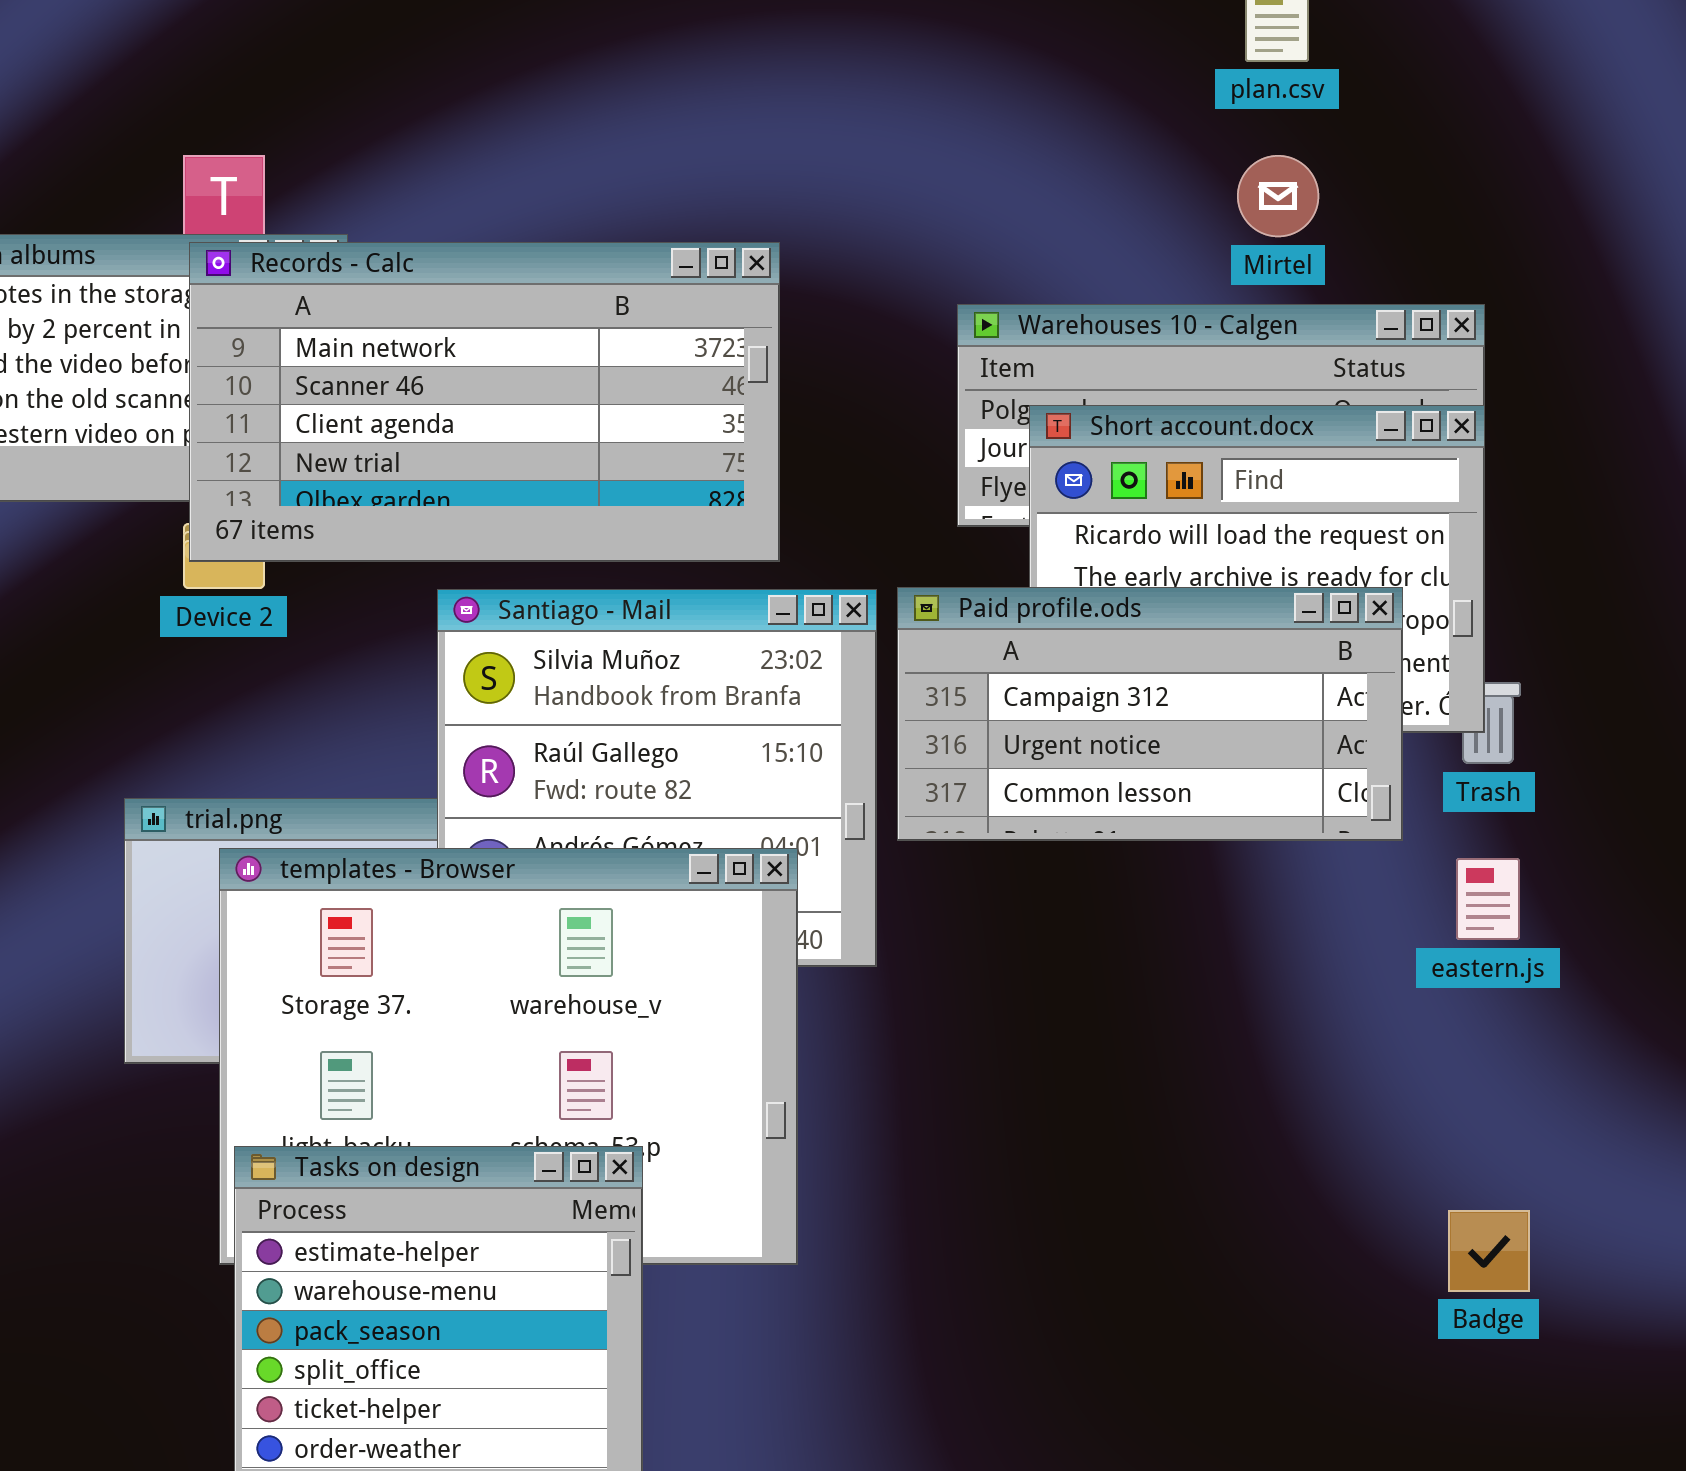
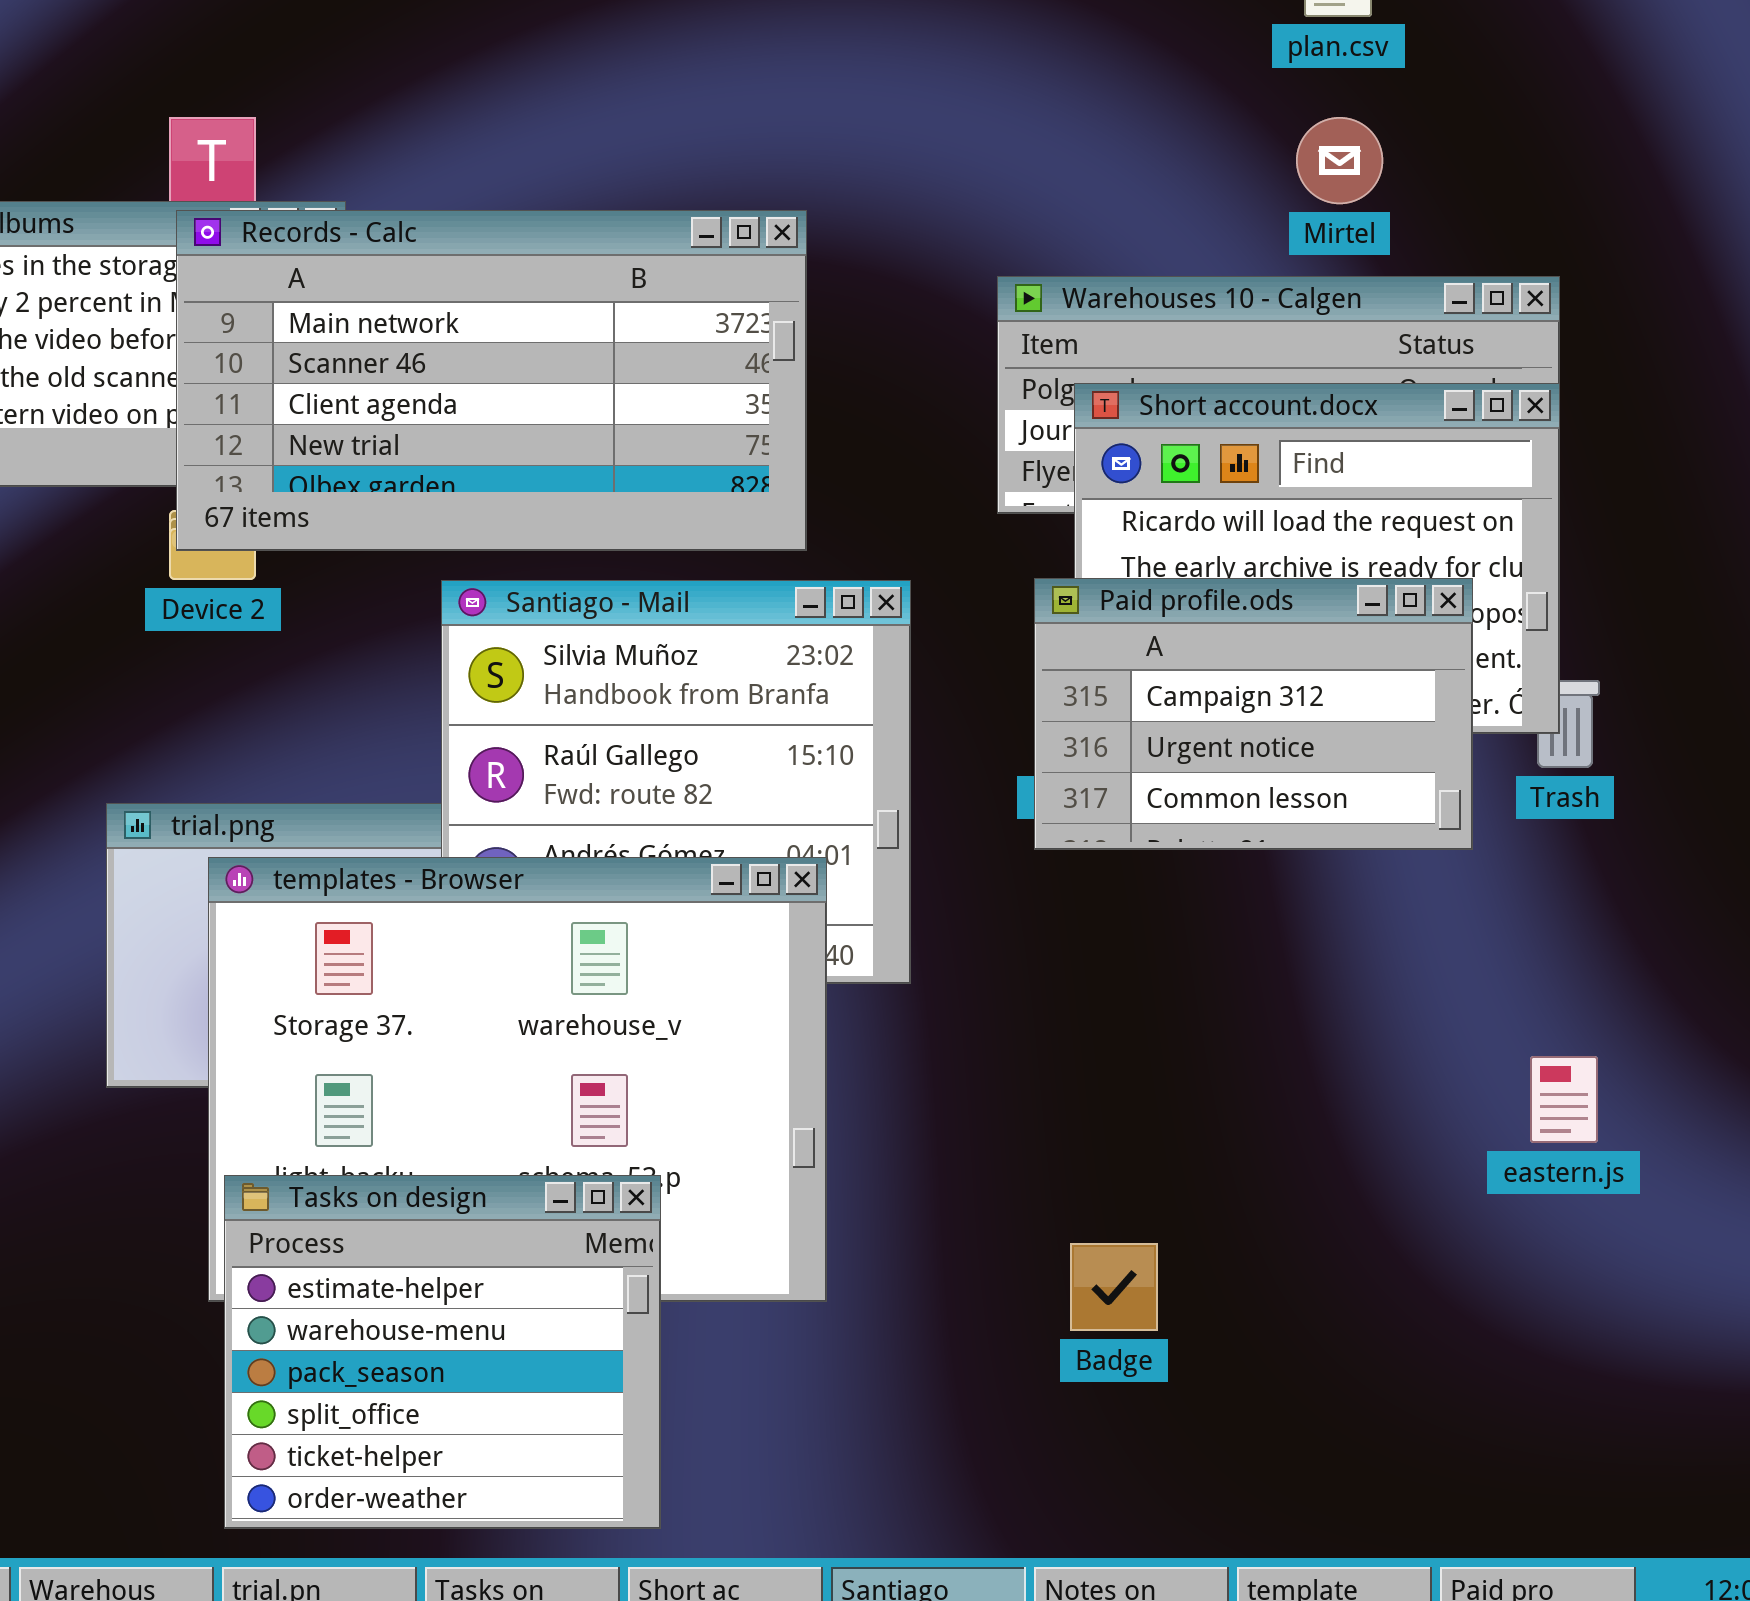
Paid profile.ods: [897,587,1403,841] -> [1034,578,1473,850], resized
eastern.js: [1456,858,1520,940] -> [1530,1056,1598,1143], moved
Badge: [1448,1210,1530,1292] -> [1070,1243,1158,1331], moved

